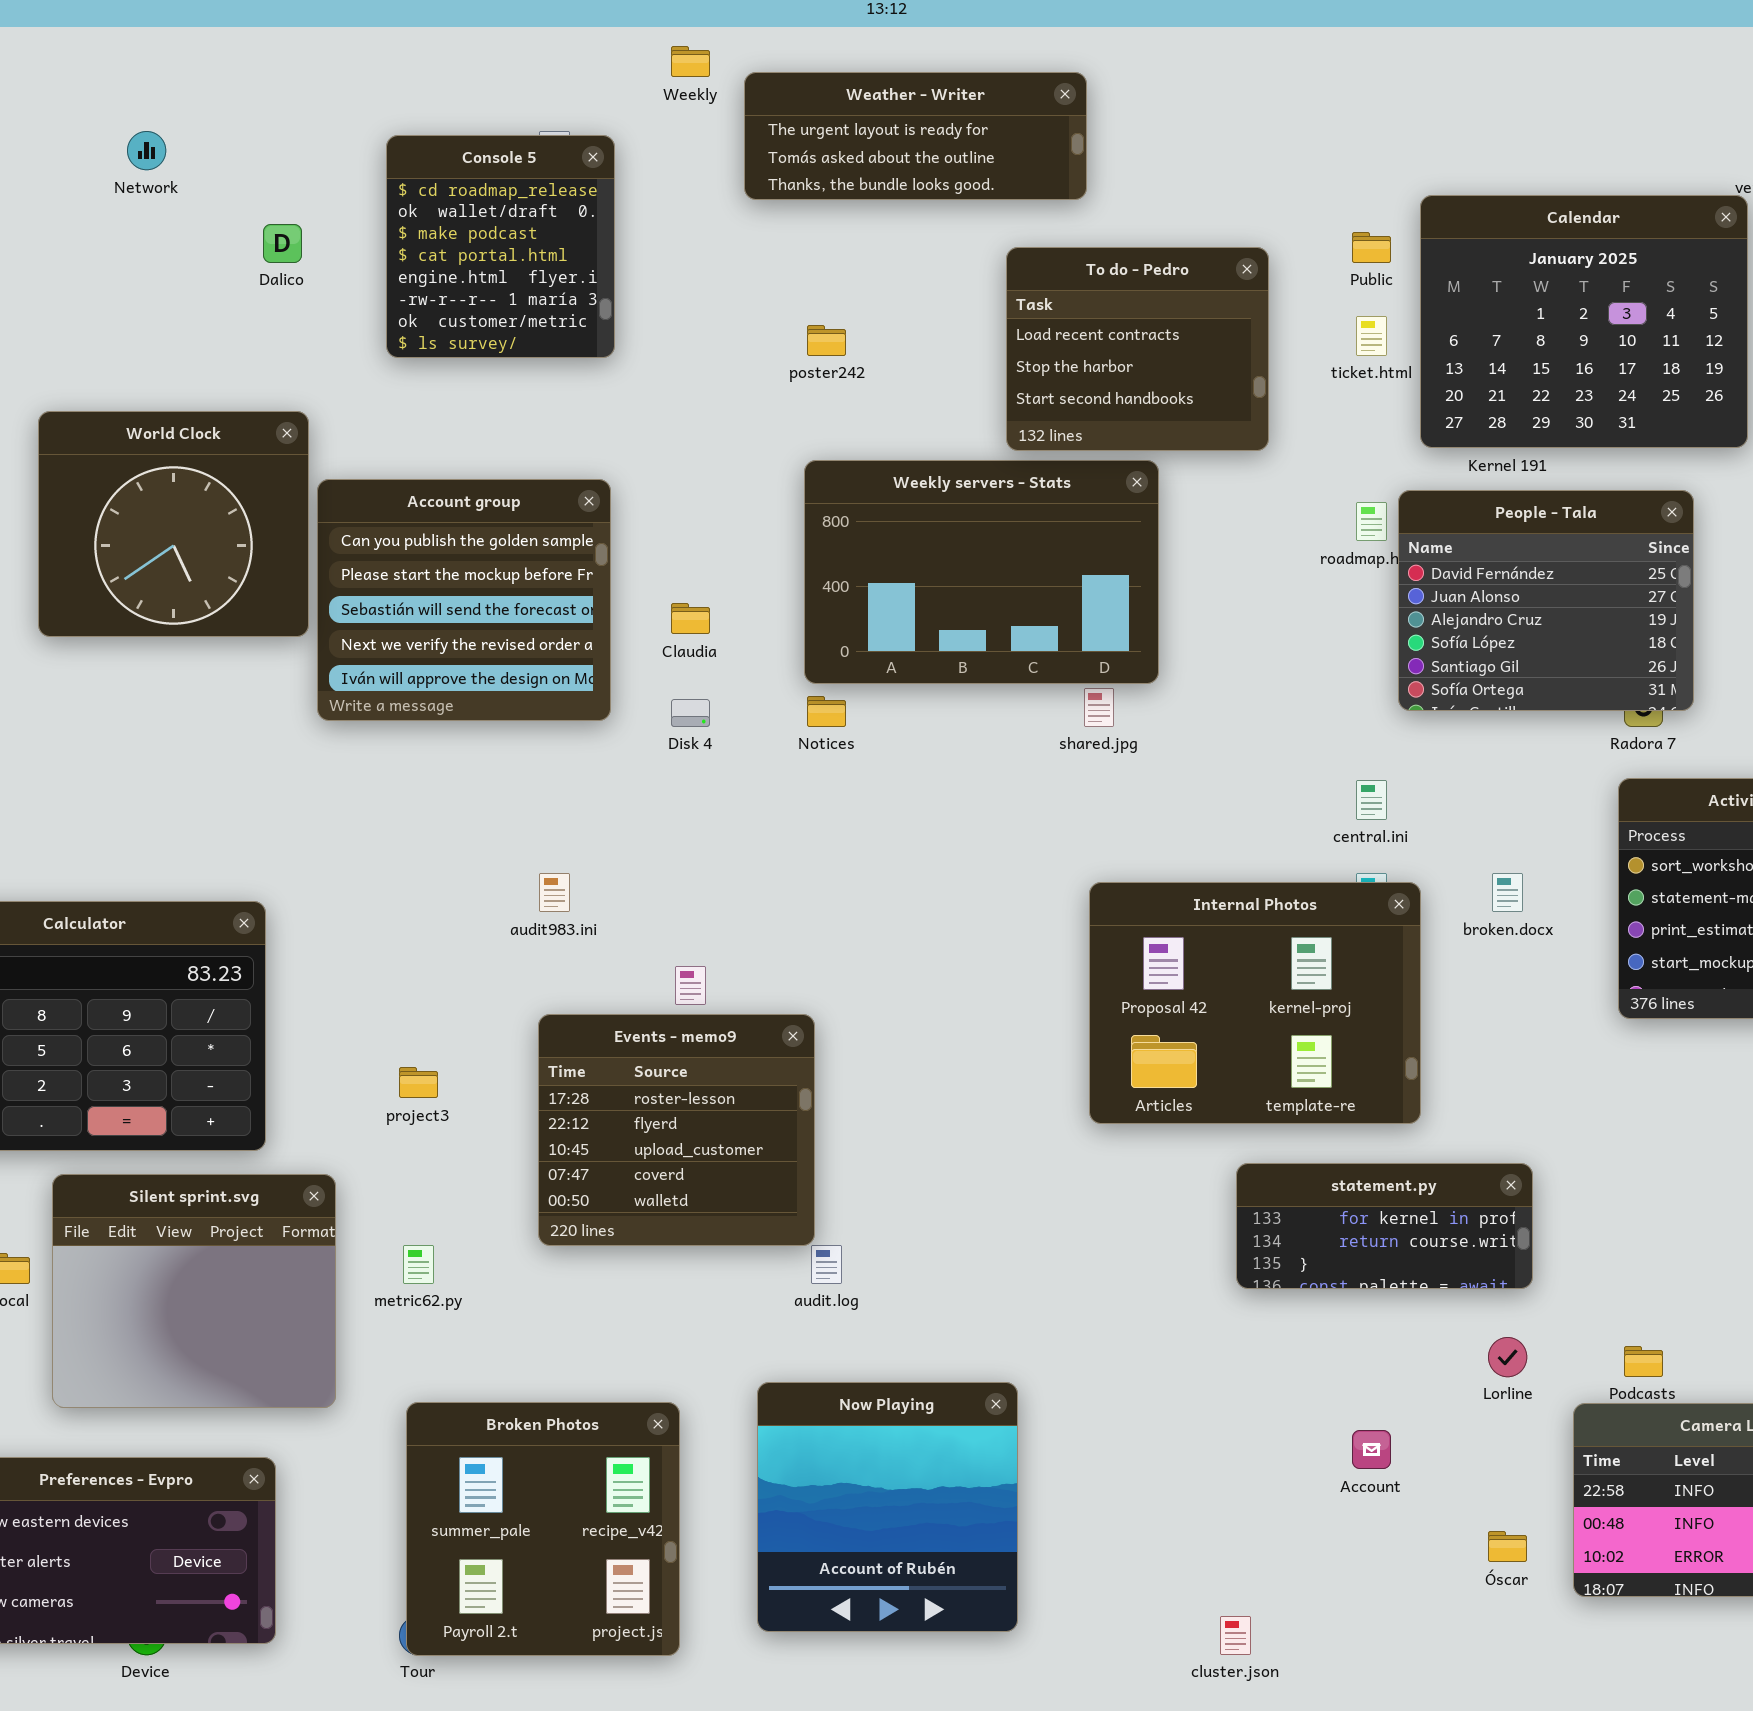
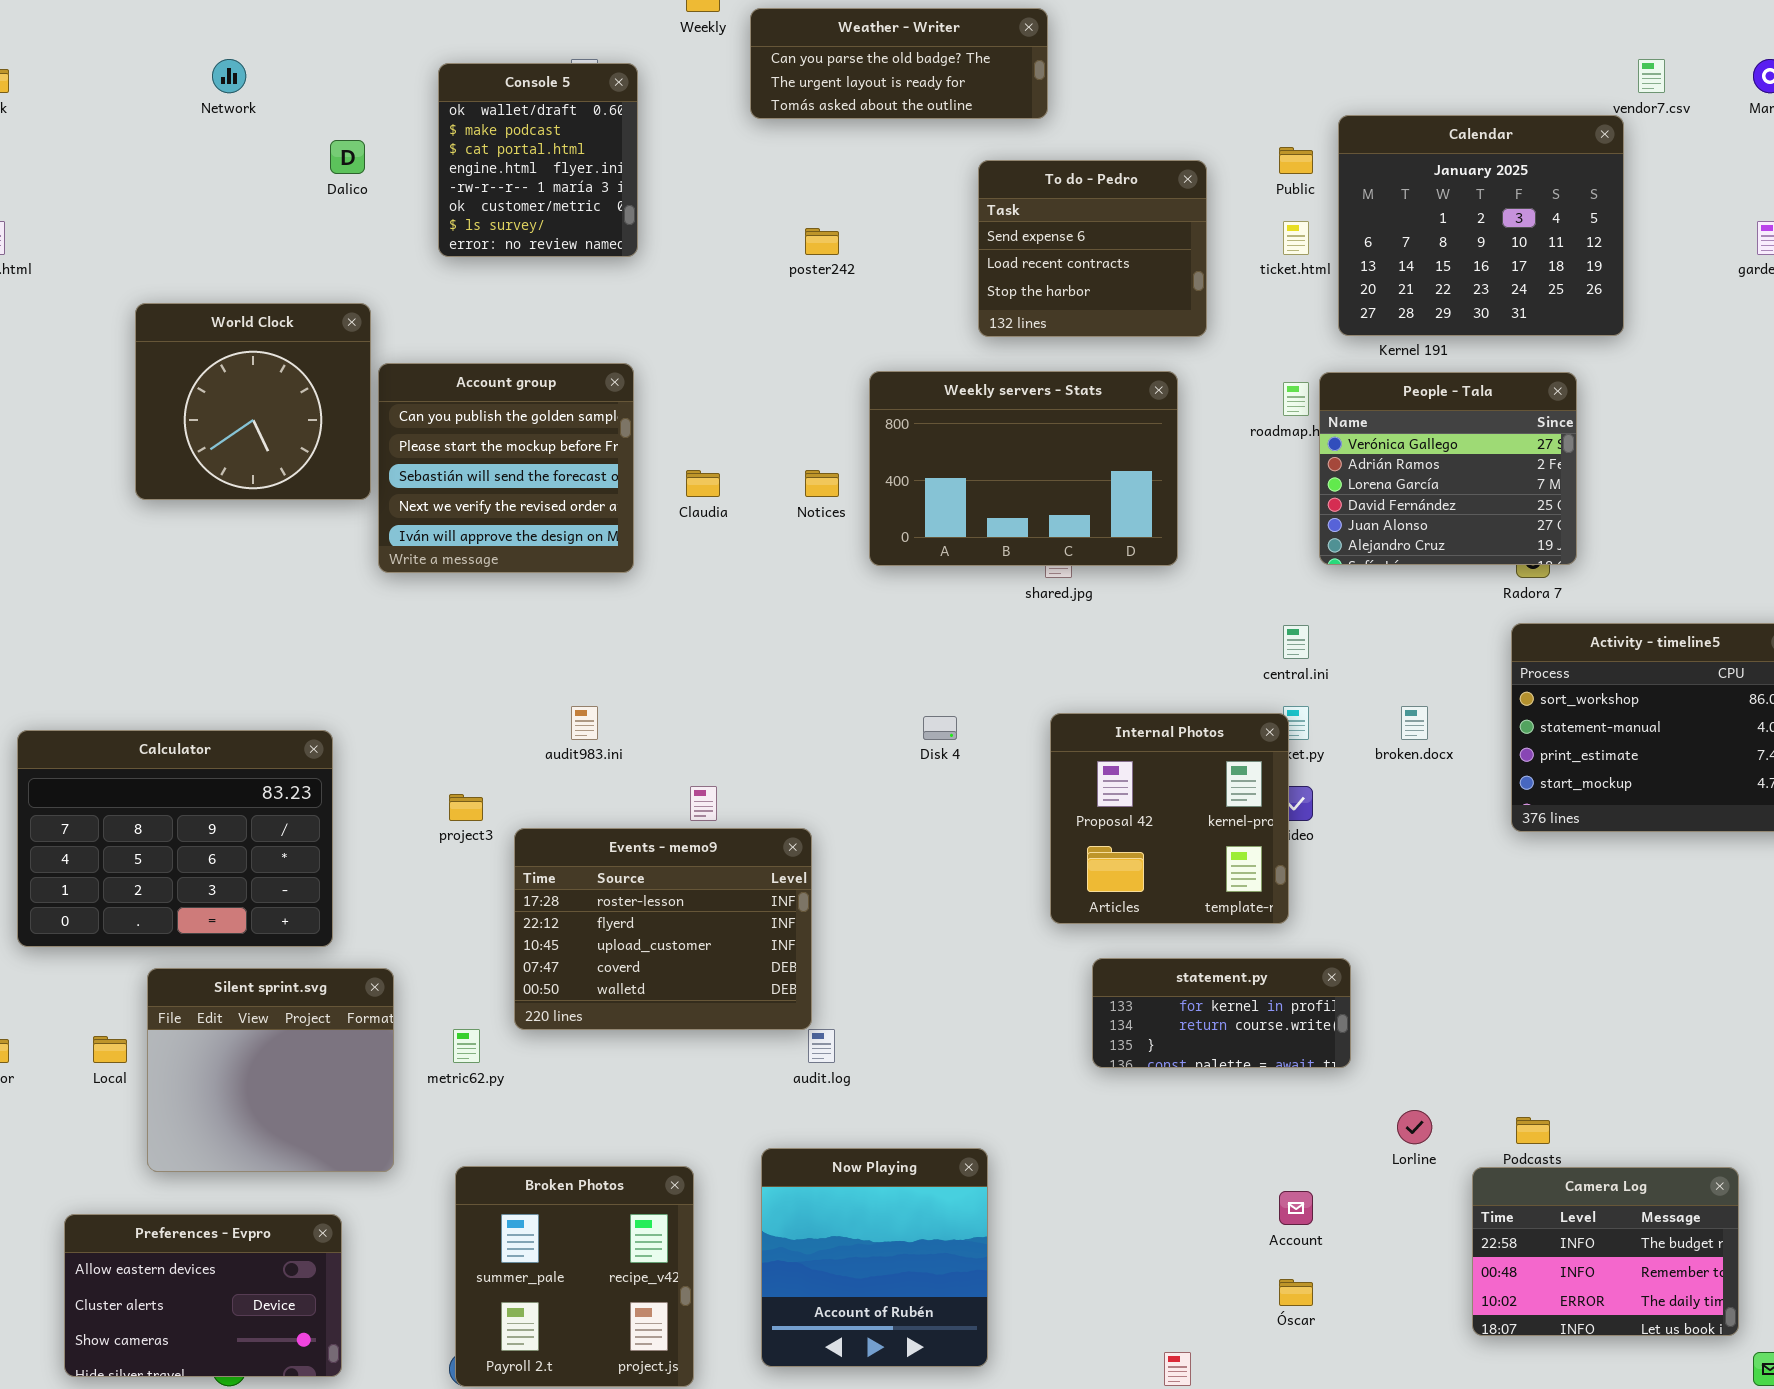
Weather - Writer: [744,72,1087,200] -> [750,8,1048,119], scrolled up 1 row
Console 5: [386,135,615,358] -> [438,63,638,257], scrolled down 1 row
To do - Pedro: [1006,247,1269,451] -> [978,160,1207,337], scrolled up 1 row
Weekly servers - Stats: [804,460,1159,684] -> [869,371,1178,566], moved
People - Tala: [1398,490,1694,711] -> [1319,372,1577,565], scrolled up 3 rows
Notices: [807,696,846,727] -> [805,470,839,497], moved
Disk 4: [671,699,710,727] -> [923,716,957,740], moved
Internal Photos: [1089,882,1421,1124] -> [1050,713,1289,924], resized
Events - memo9: [538,1014,815,1246] -> [514,828,812,1030], resized
project3: [399,1067,438,1098] -> [449,794,483,821], moved
statement.py: [1236,1163,1533,1289] -> [1092,958,1351,1068], moved
Óscar: [1488,1531,1527,1562] -> [1279,1279,1313,1306], moved

